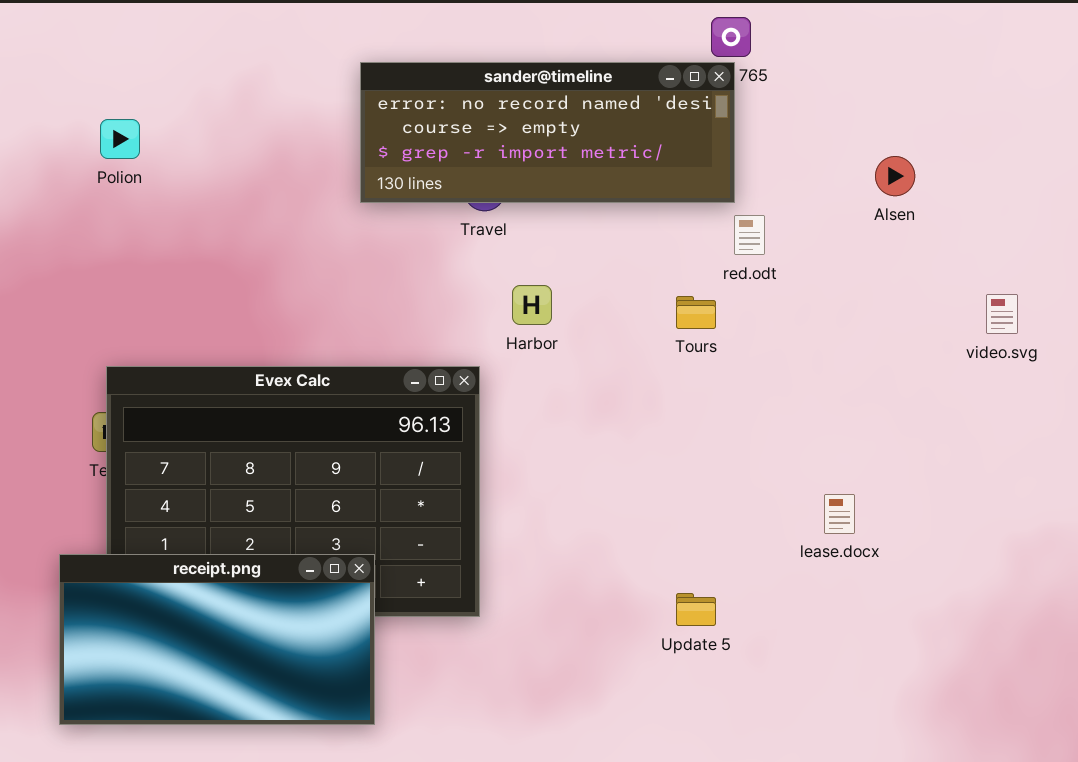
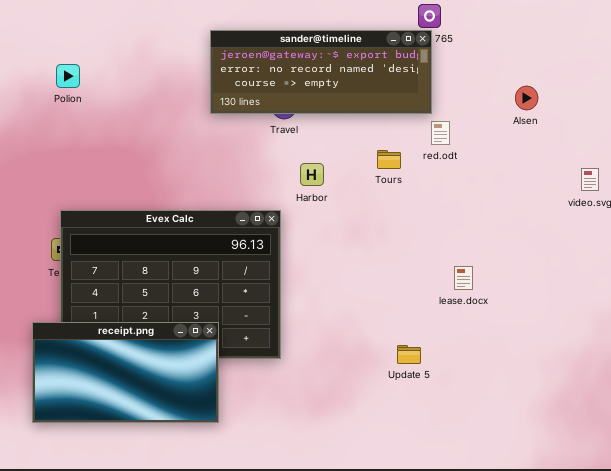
sander@timeline: [360,62,735,203] -> [210,30,432,114], scrolled up 1 row
Tours: [676,296,716,329] -> [377,150,401,169], moved
lease.docx: [824,494,855,534] -> [454,266,473,290], moved

